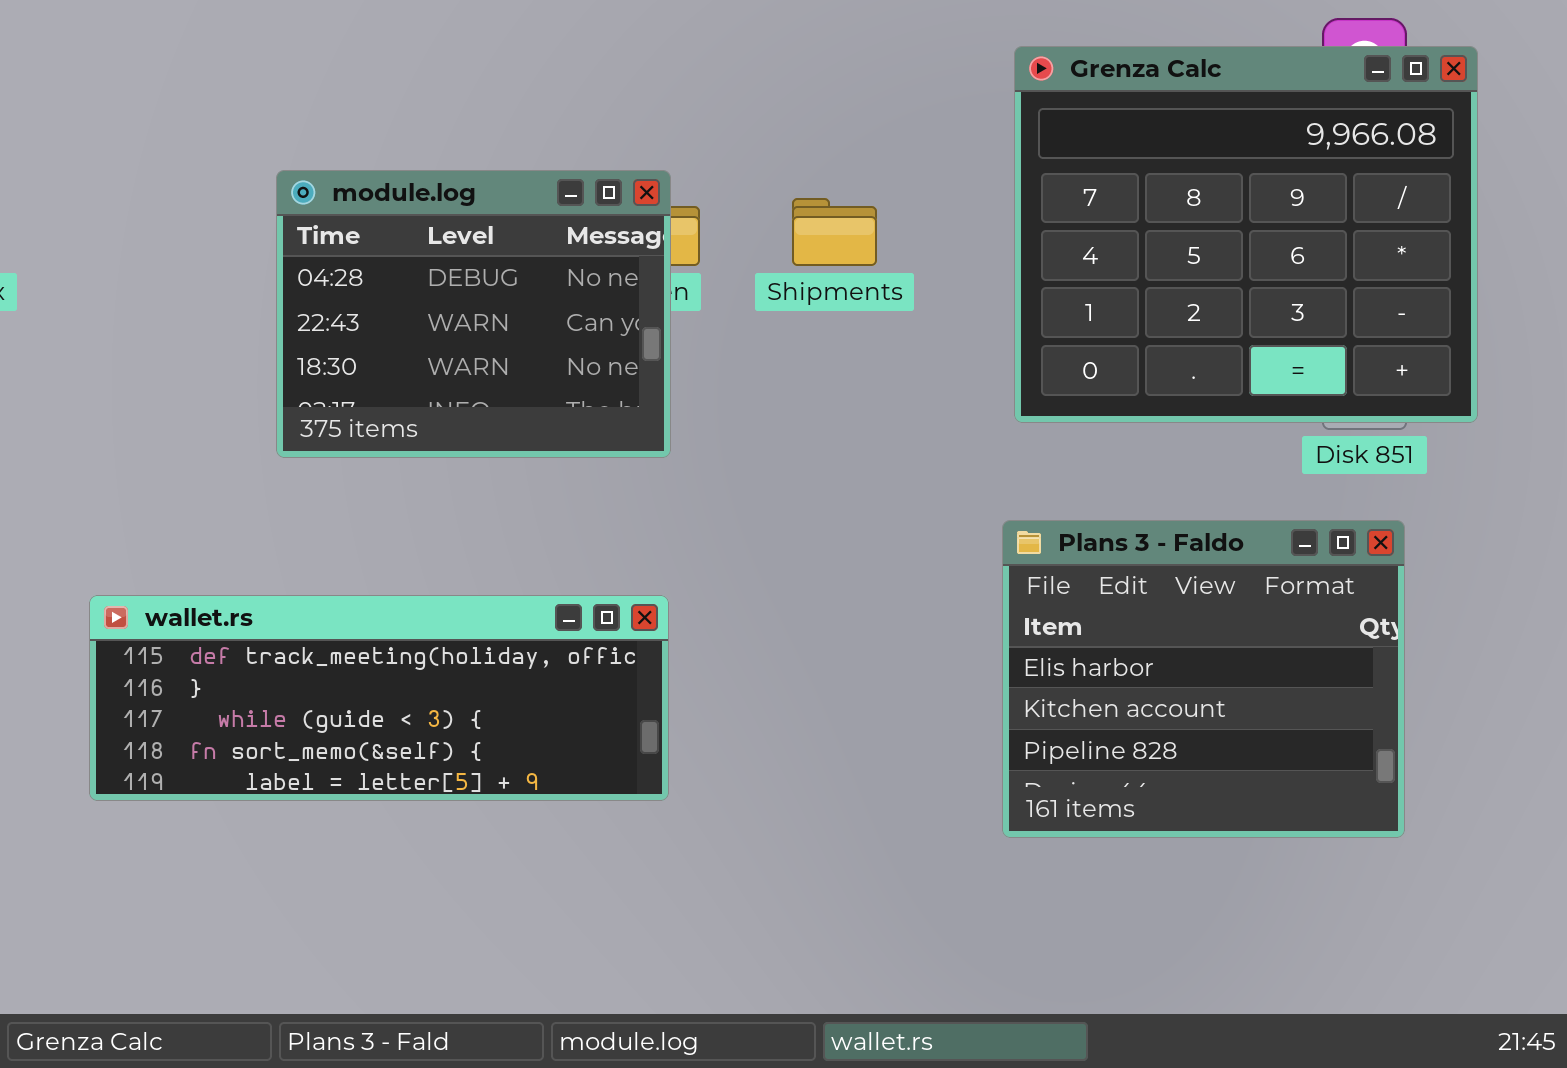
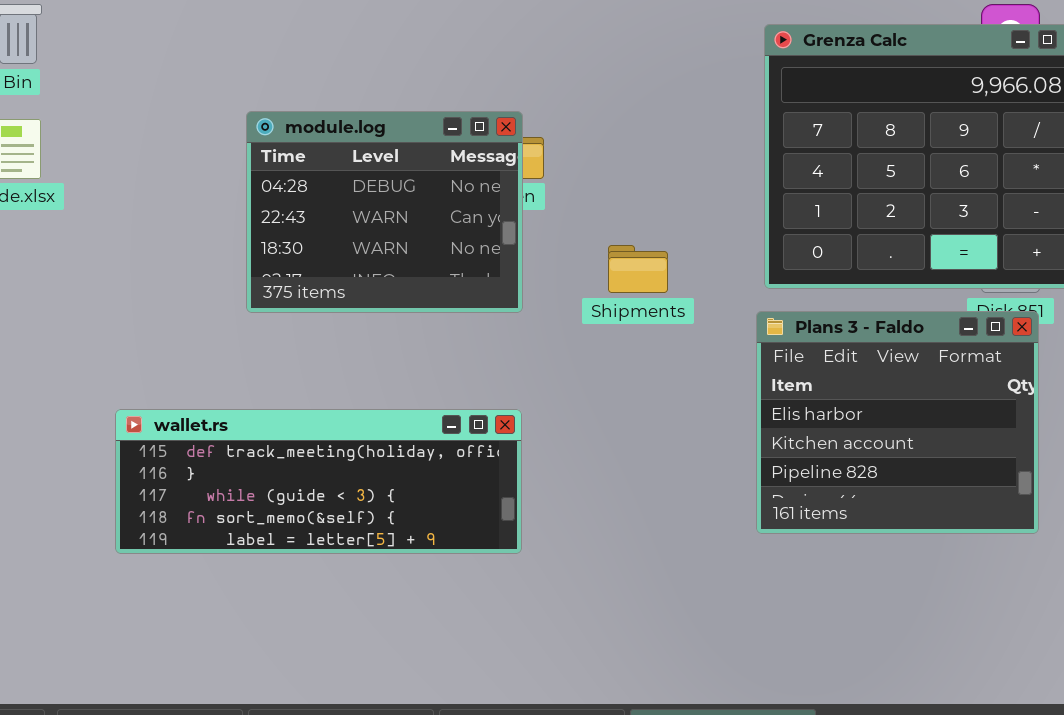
Shipments: [792,198,877,266] -> [608,245,668,293], moved
Plans 3 - Faldo: [1002,520,1405,838] -> [756,311,1039,534], moved

